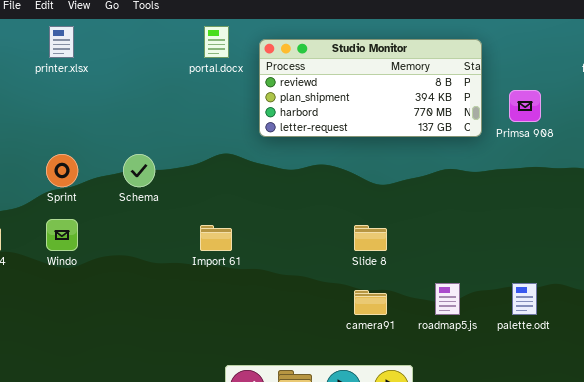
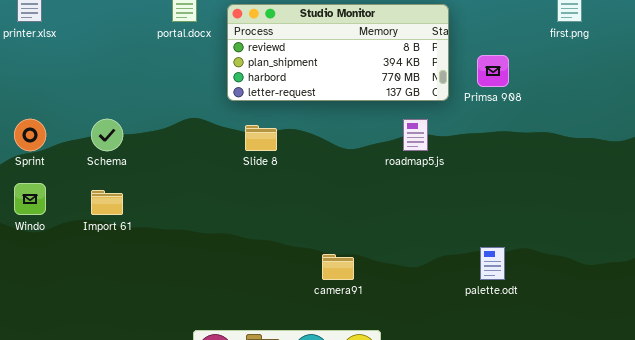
Import 61: [200,225,232,251] -> [91,190,123,215], moved
Slide 8: [354,225,387,251] -> [245,125,277,151], moved
roadmap5.js: [435,283,460,315] -> [403,119,428,151], moved

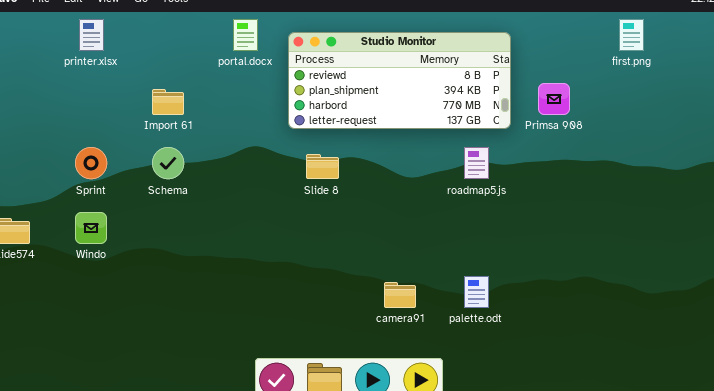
Import 61: [91,190,123,215] -> [152,89,184,115], moved
palette.odt: [480,247,505,280] -> [464,276,489,308], moved

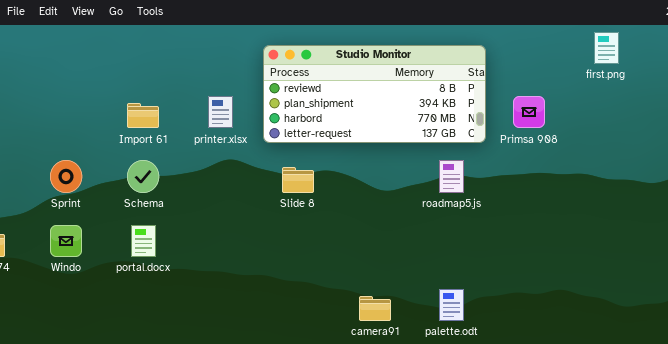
printer.xlsx: [79,19,104,51] -> [208,96,233,128], moved
portal.docx: [233,19,258,51] -> [131,225,156,257], moved

